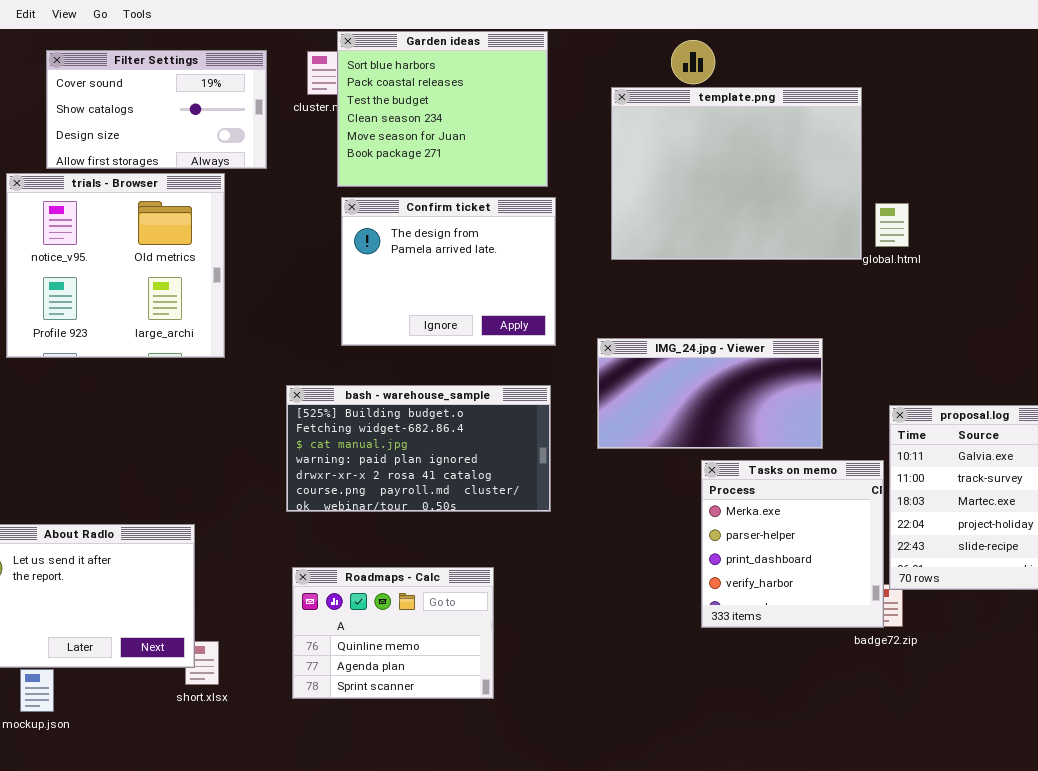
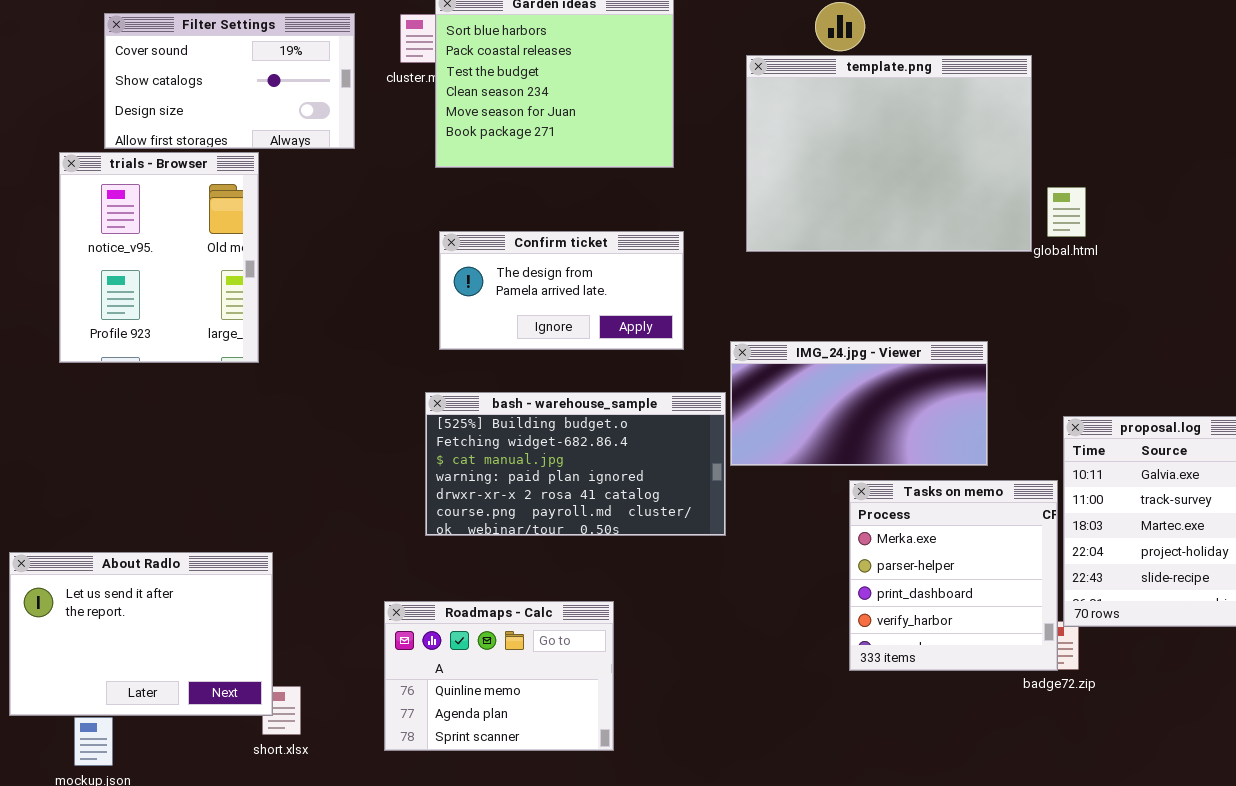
trials - Browser: [6,173,225,358] -> [59,152,259,363], resized
Confirm ticket: [341,197,556,346] -> [439,231,684,350], resized
bash - warehouse_sample: [286,385,551,512] -> [425,392,726,536], moved

